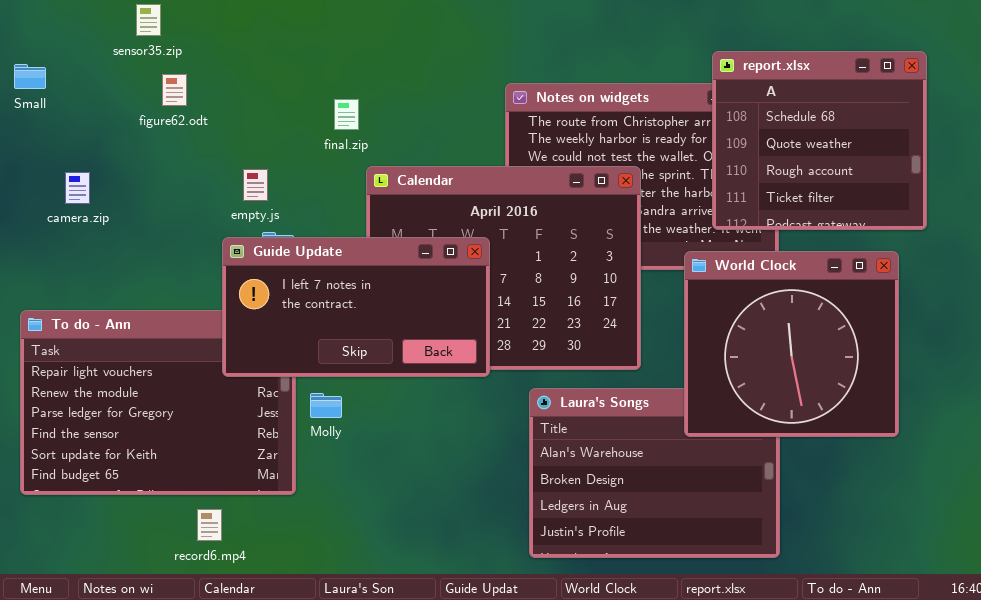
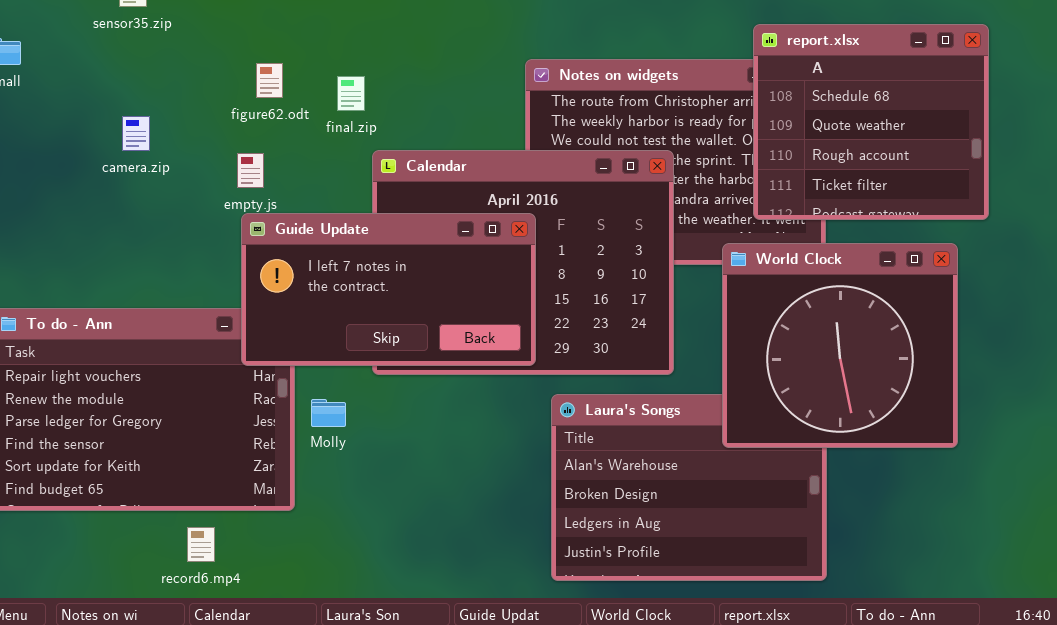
figure62.odt: [162,74,187,106] -> [256,63,283,98], moved
camera.zip: [65,172,90,204] -> [122,116,150,151], moved
Guide Update: [222,237,490,377] -> [241,213,536,366], moved

